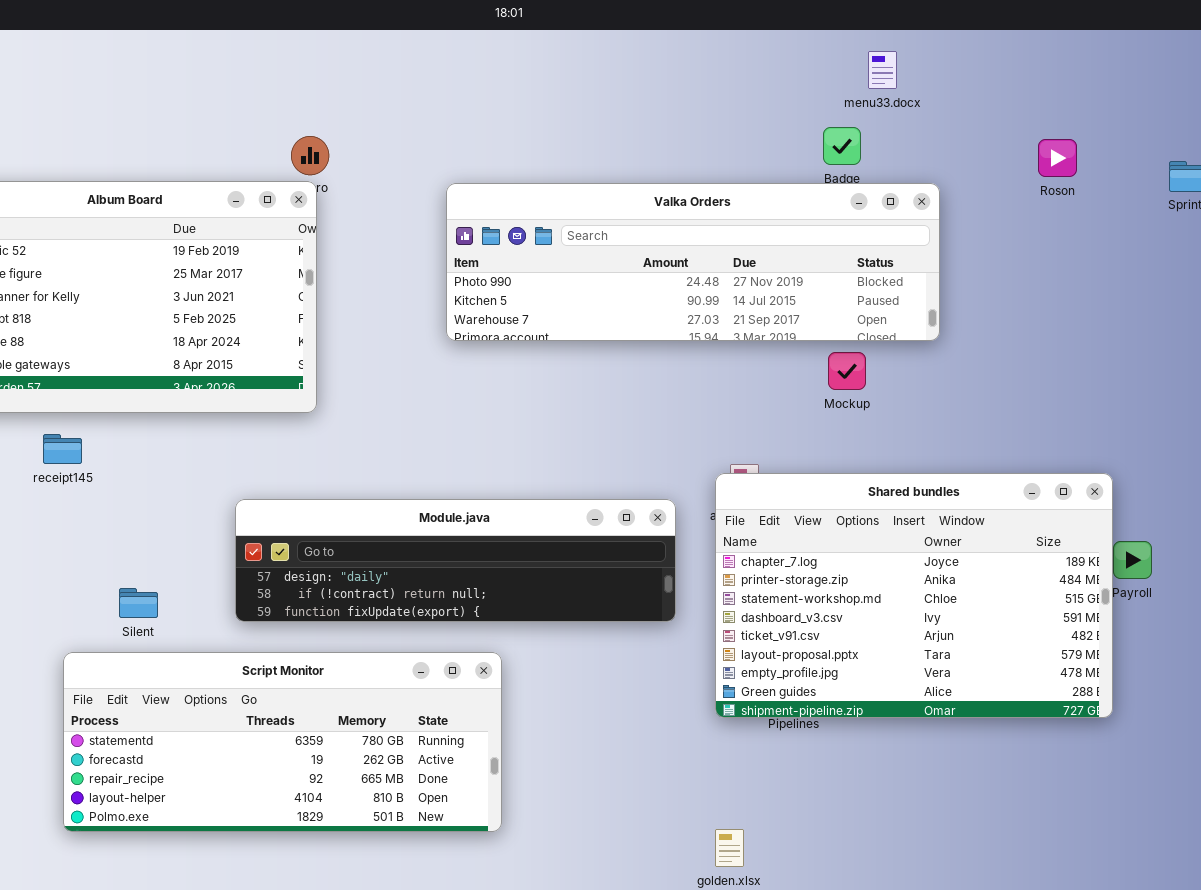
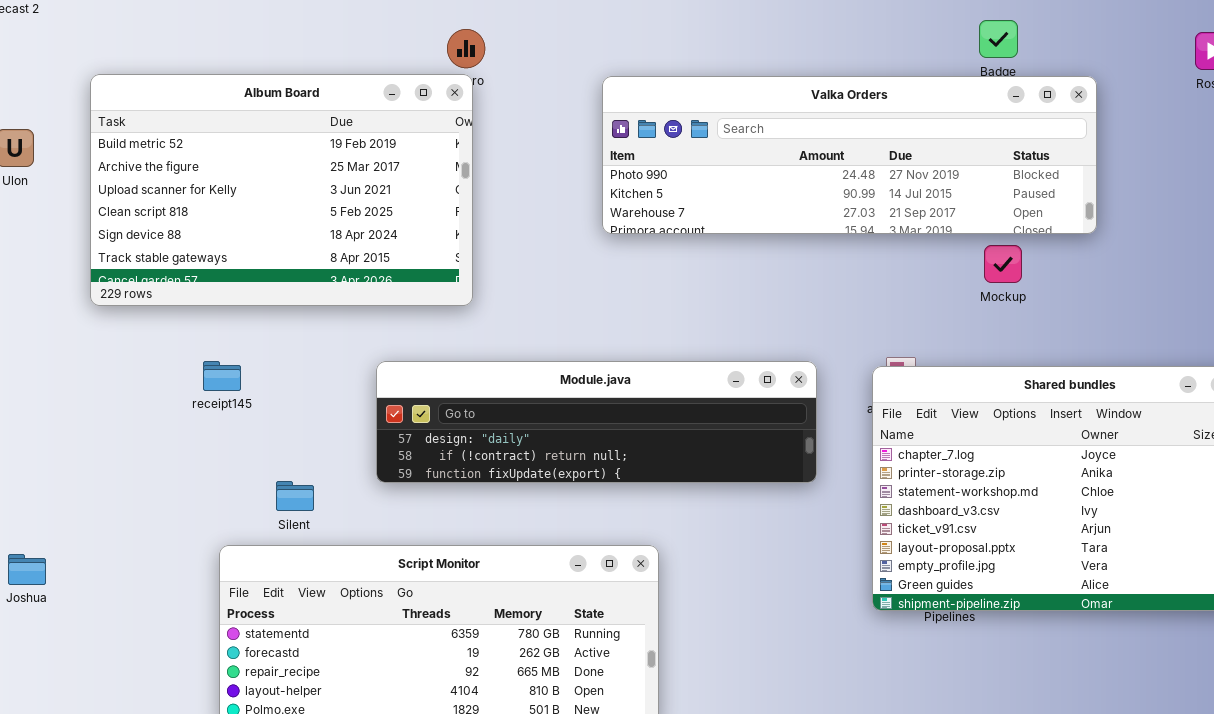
receipt145: [43,434,82,464] -> [203,361,241,391], moved
Module.java: [235,499,676,622] -> [376,361,817,483], moved

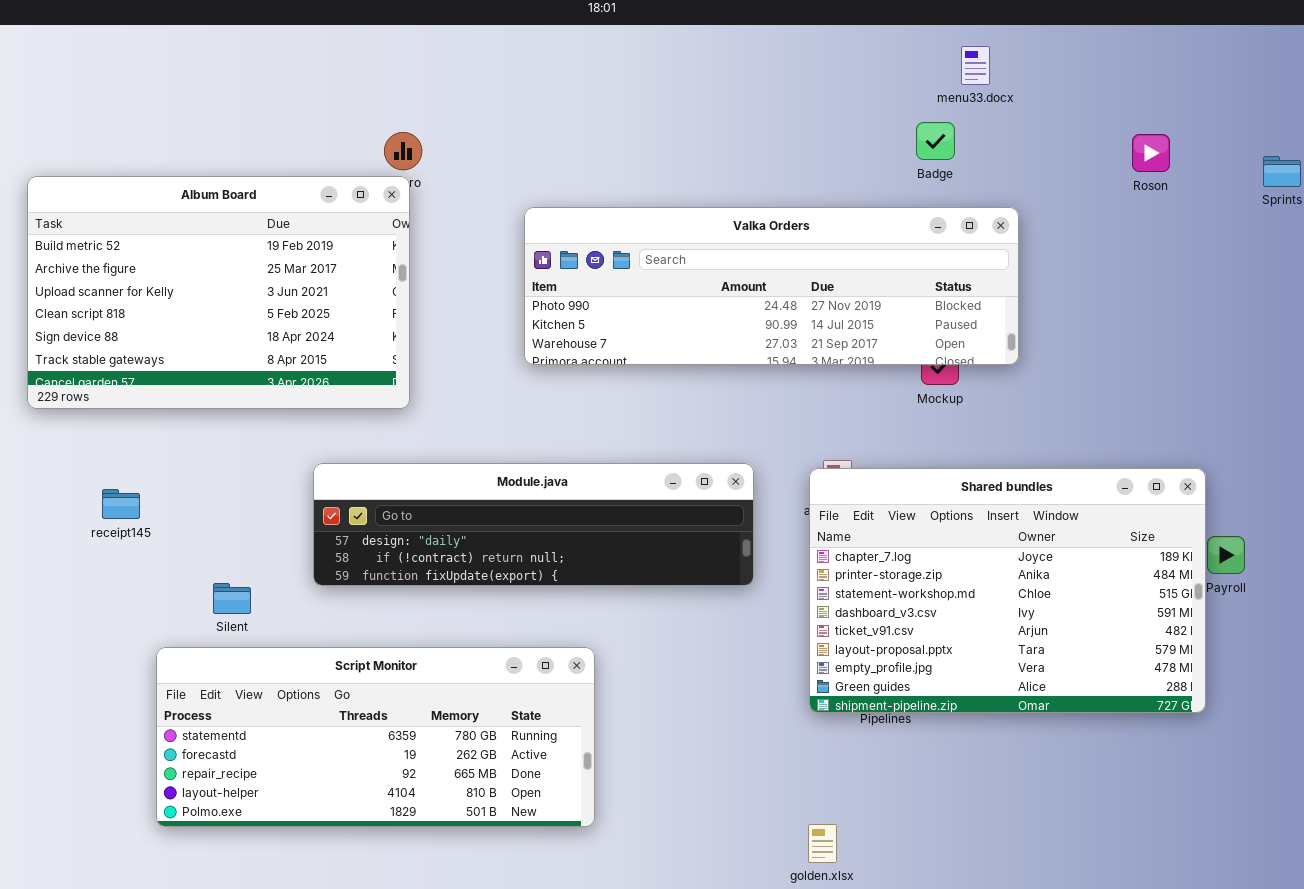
Valka Orders: [602,76,1097,234] -> [524,207,1019,365], moved
receipt145: [203,361,241,391] -> [102,489,140,519], moved

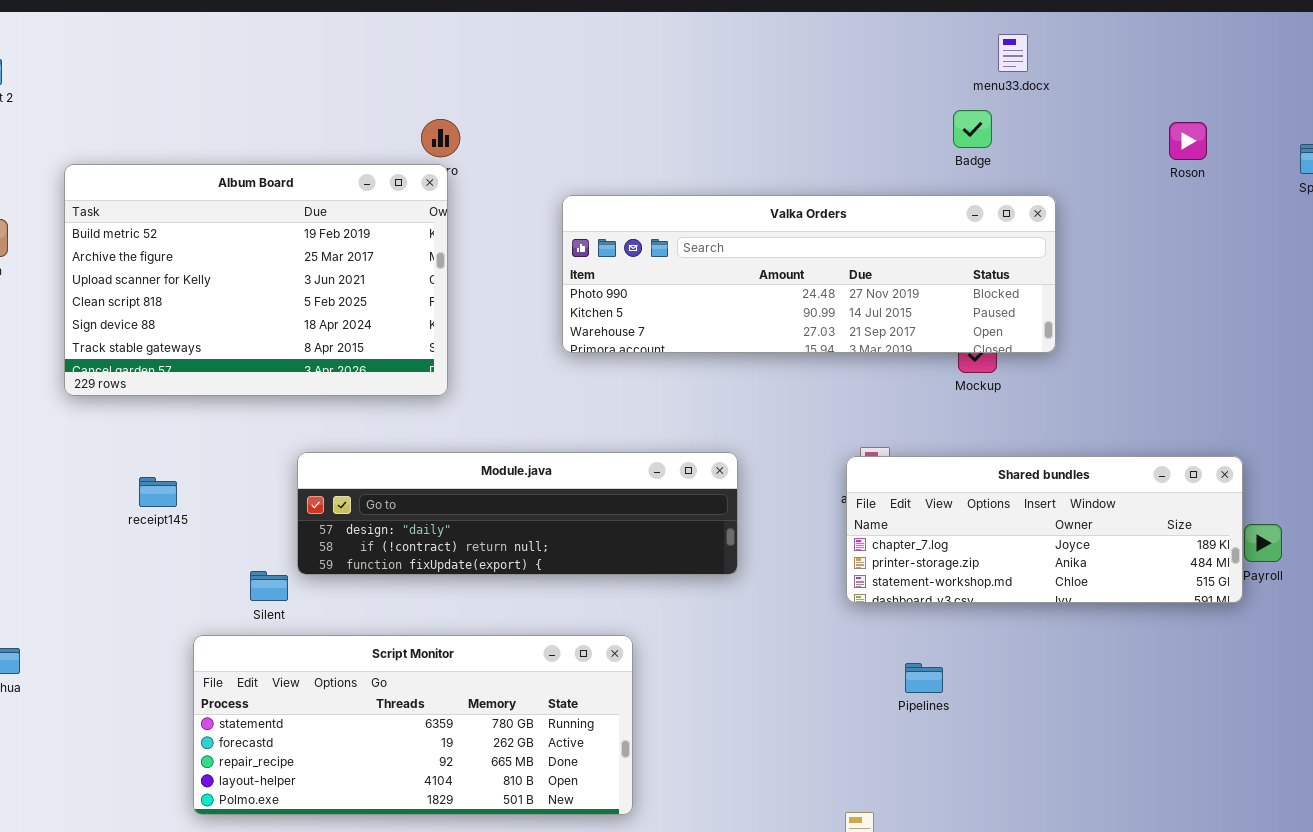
Module.java: [313,463,754,586] -> [297,452,738,575], moved
Shared bundles: [809,468,1206,713] -> [846,456,1243,603], resized

